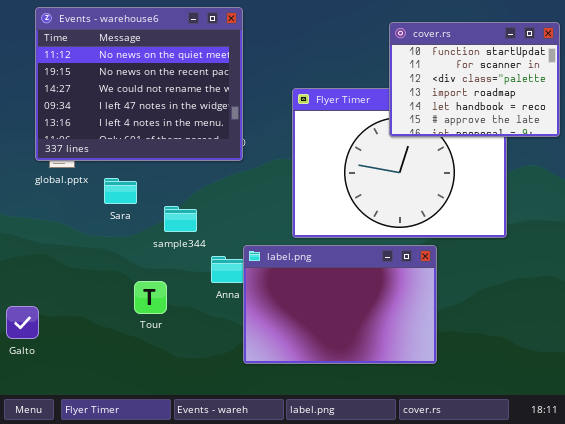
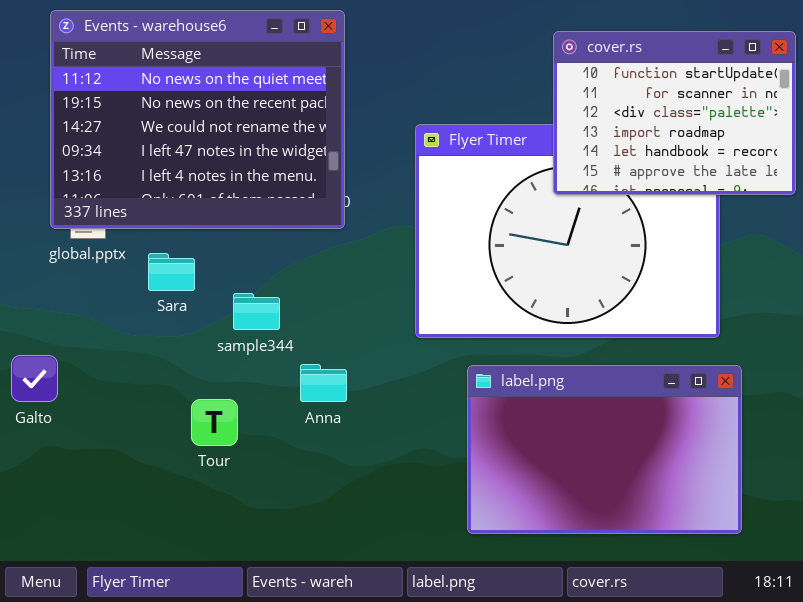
label.png: [243,245,437,364] -> [467,365,742,534], moved
Galto: [6,306,39,339] -> [11,355,58,402], moved

